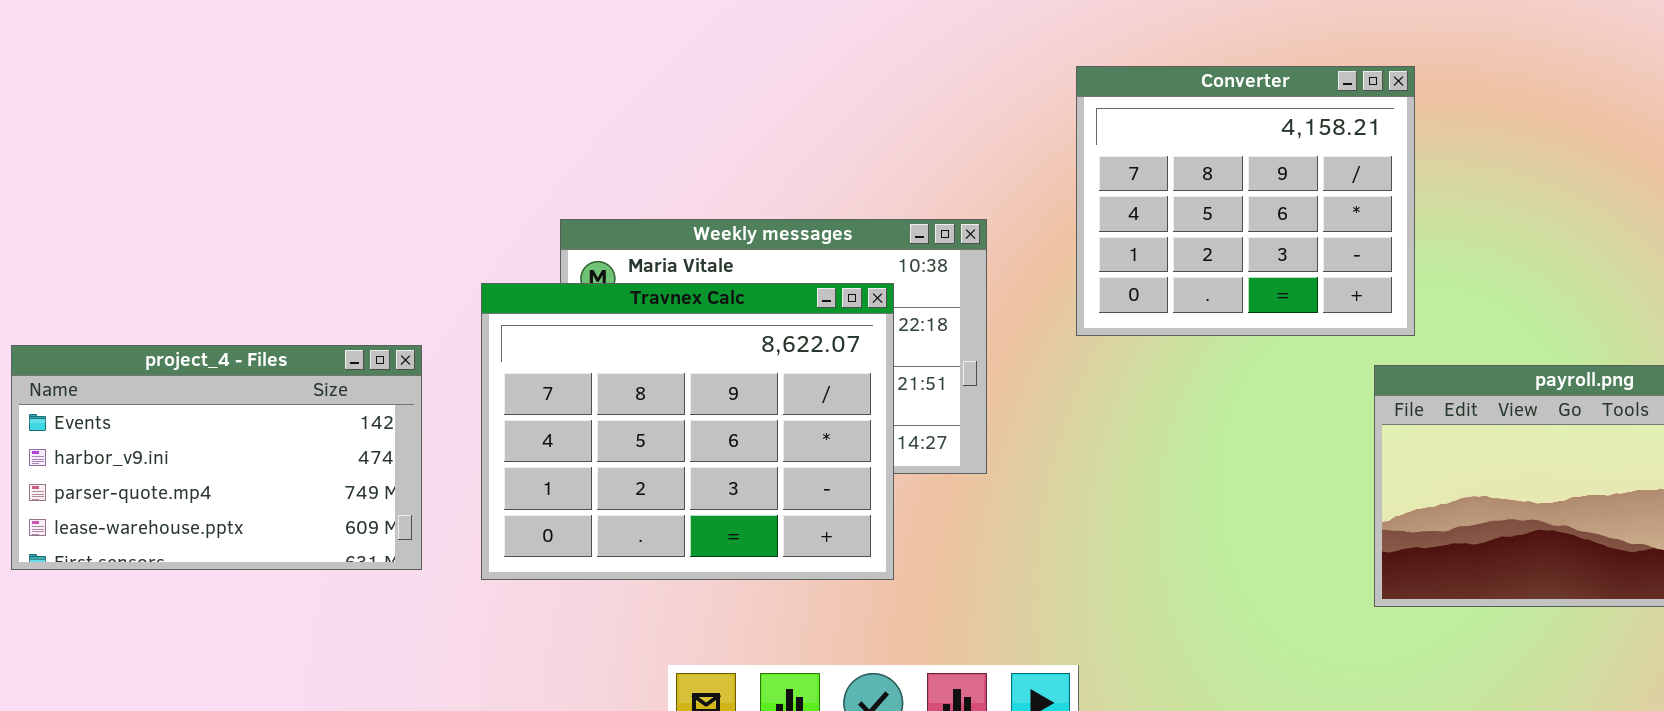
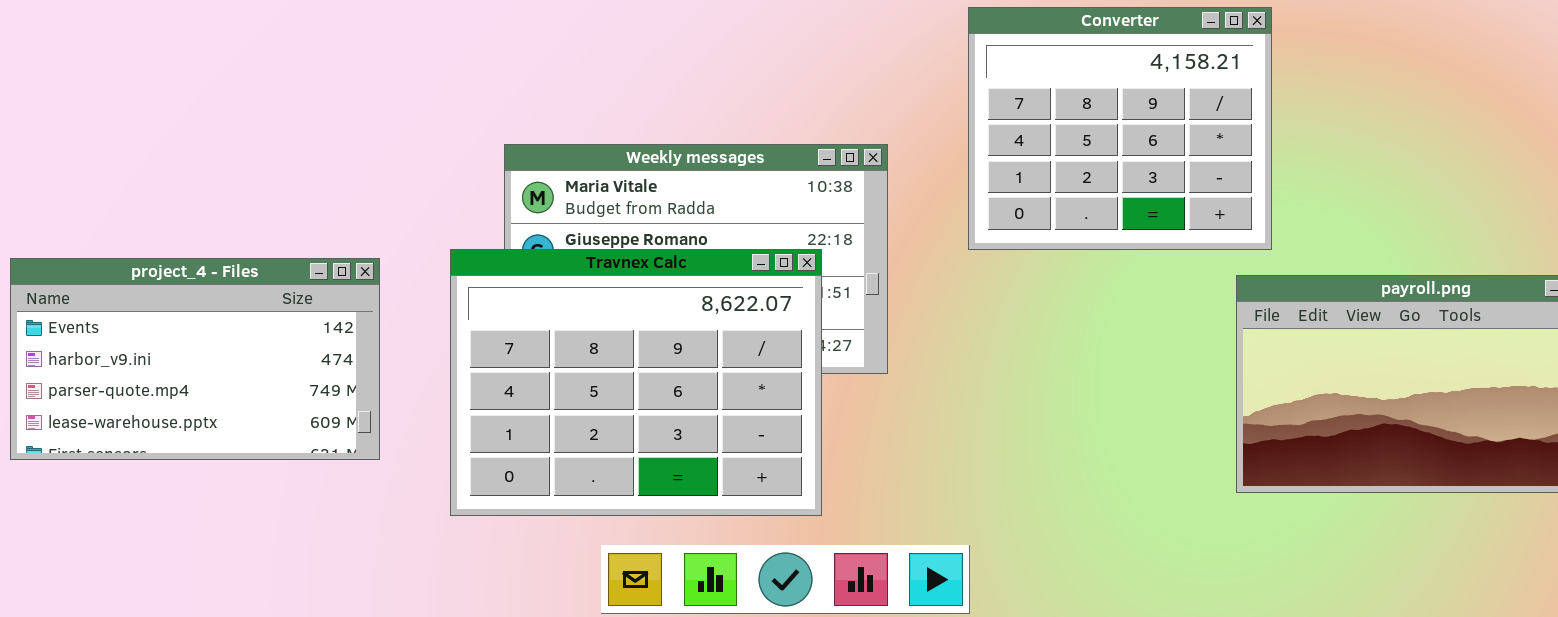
Travnex Calc: [481,283,894,580] -> [450,249,822,516], moved

